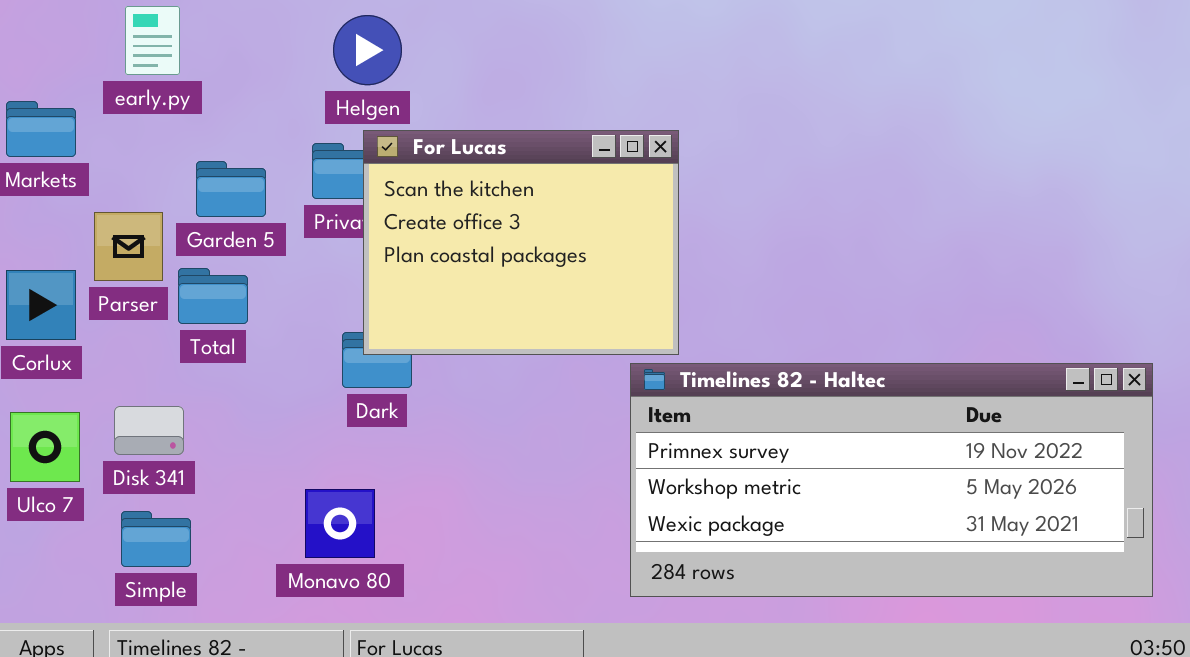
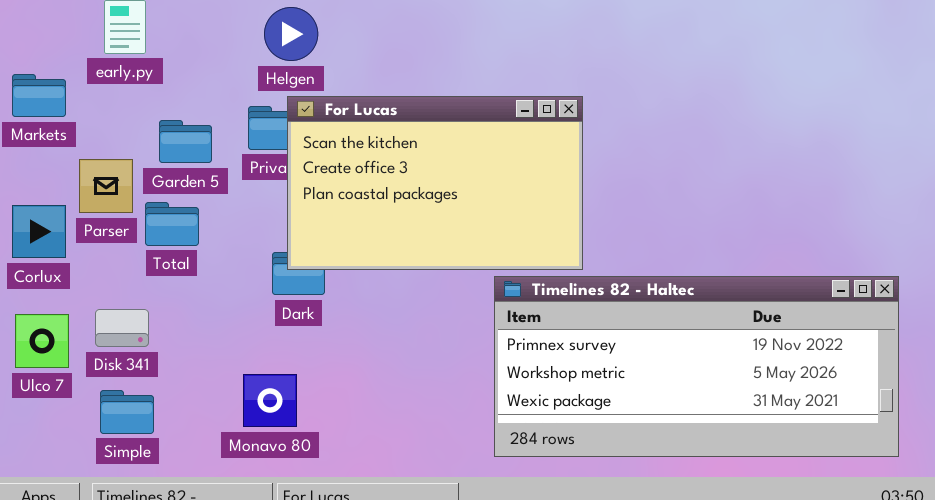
For Lucas: [363,130,679,355] -> [287,96,583,270], resized

